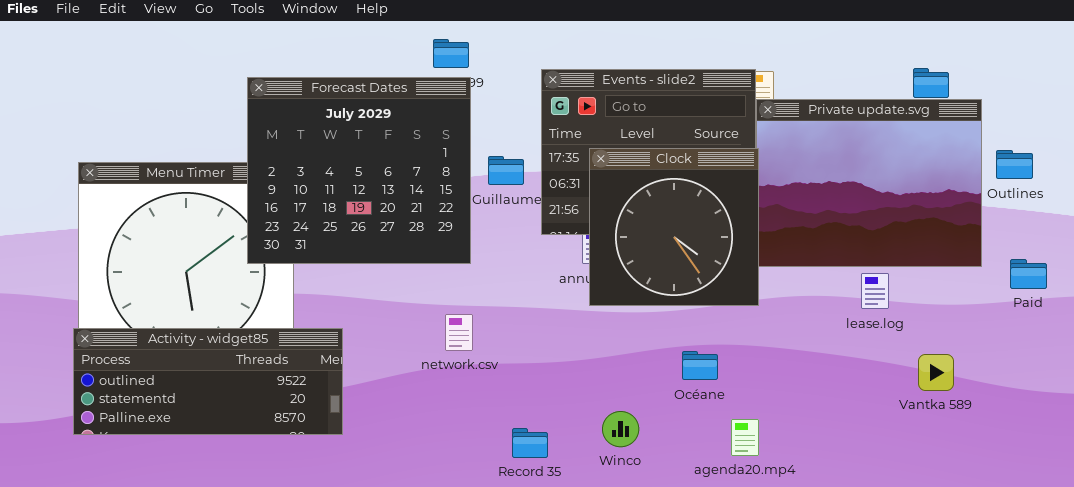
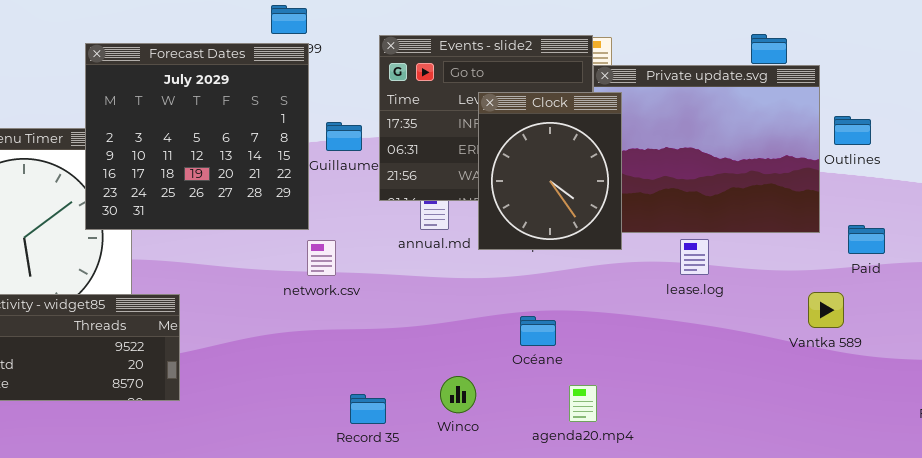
Clock: [589,148,759,306] -> [478,92,622,250], moved, resized
lease.log: [861,273,889,309] -> [680,239,709,275], moved
network.csv: [445,314,473,351] -> [307,240,336,276], moved
Vantka 589: [918,354,954,391] -> [808,292,844,328], moved

